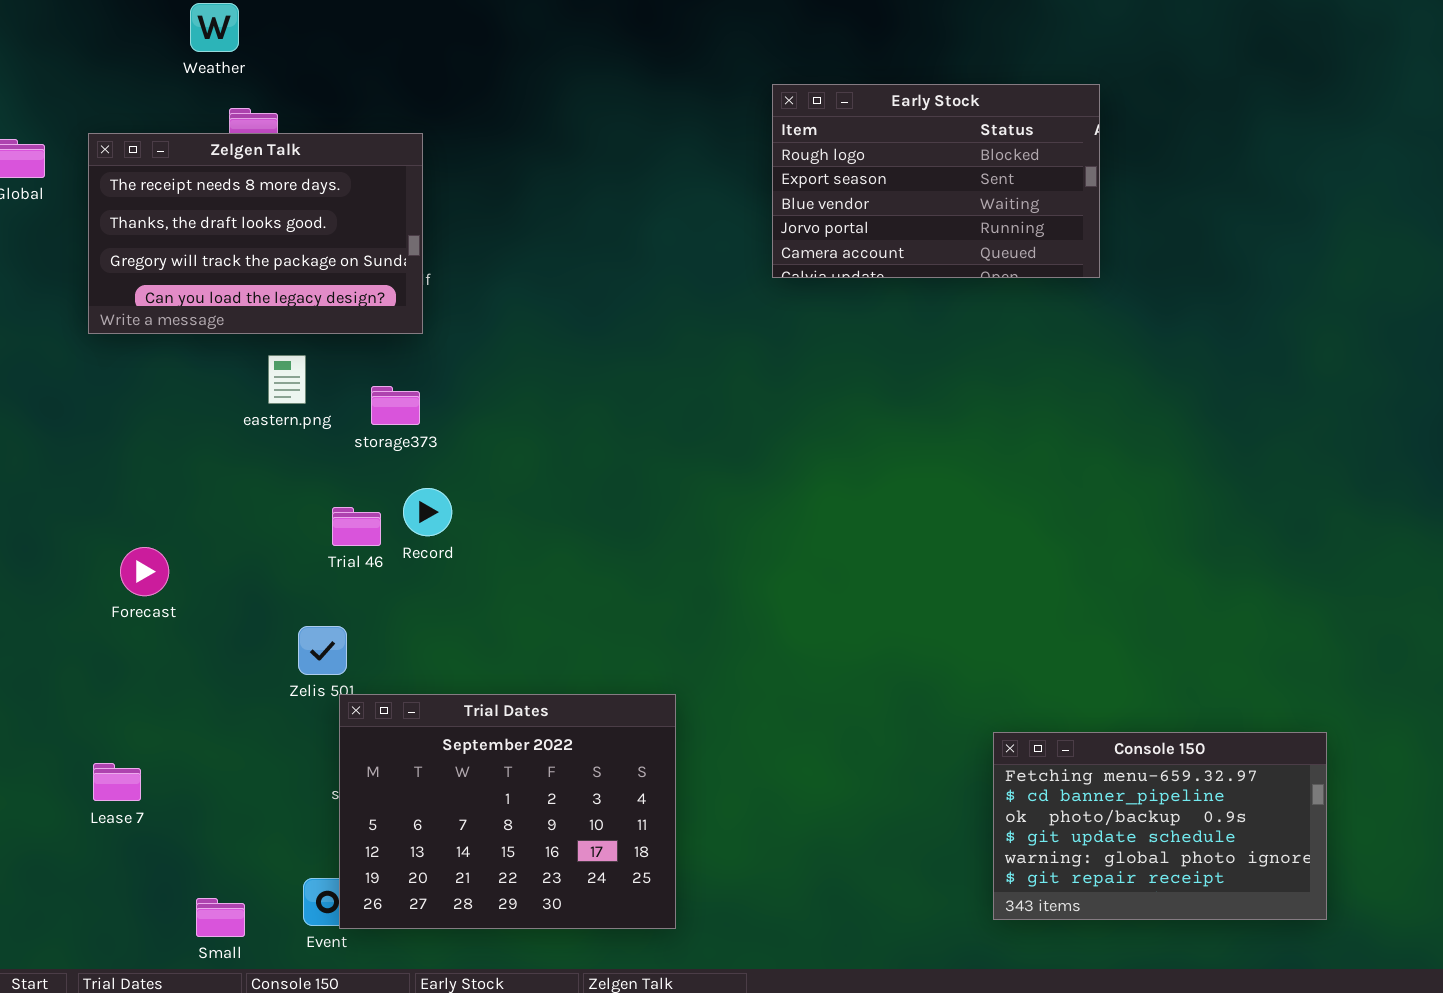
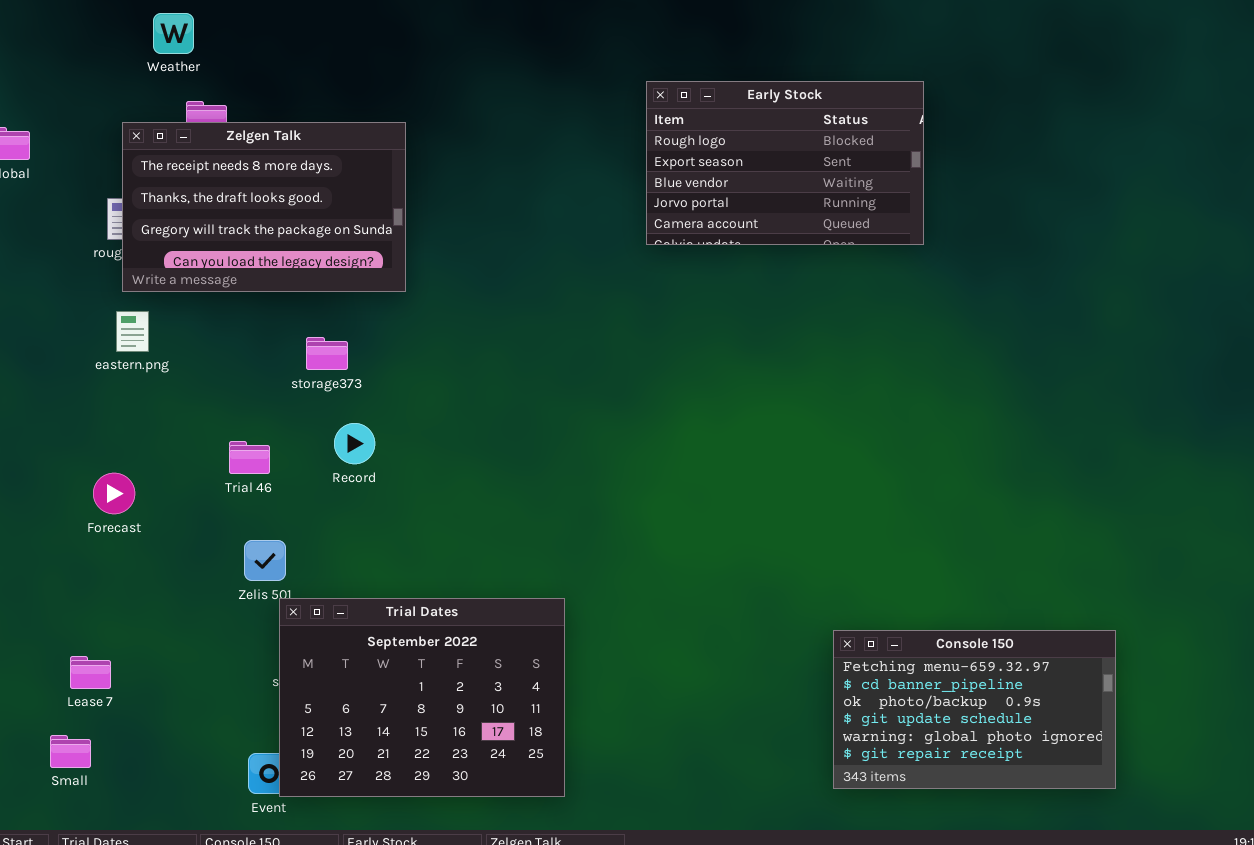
Zelgen Talk: [88,133,423,334] -> [122,122,406,292], moved
eastern.png: [268,355,306,404] -> [116,311,149,352], moved
Trial 46: [332,507,381,546] -> [229,441,270,474], moved
Small: [196,898,245,937] -> [50,735,91,768], moved

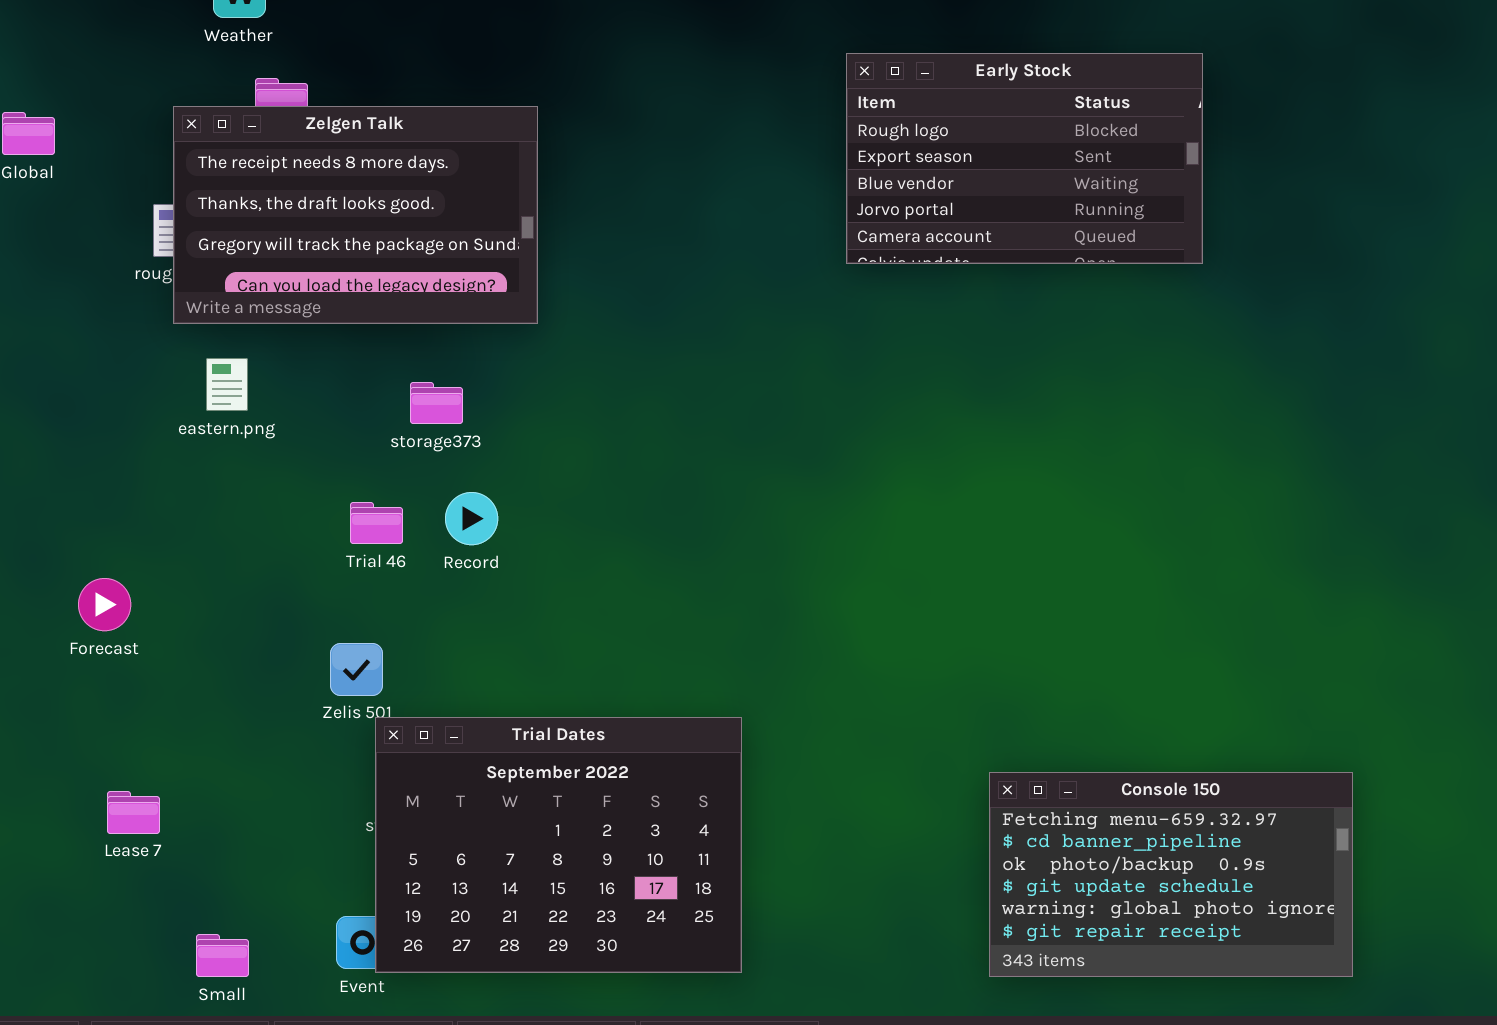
eastern.png: [116,311,149,352] -> [206,358,248,411], moved
Trial 46: [229,441,270,474] -> [350,502,403,544], moved
Forecast: [93,473,135,514] -> [78,578,131,631], moved
Console 150: [833,630,1116,789] -> [989,772,1353,977], moved
Small: [50,735,91,768] -> [196,934,249,977], moved

